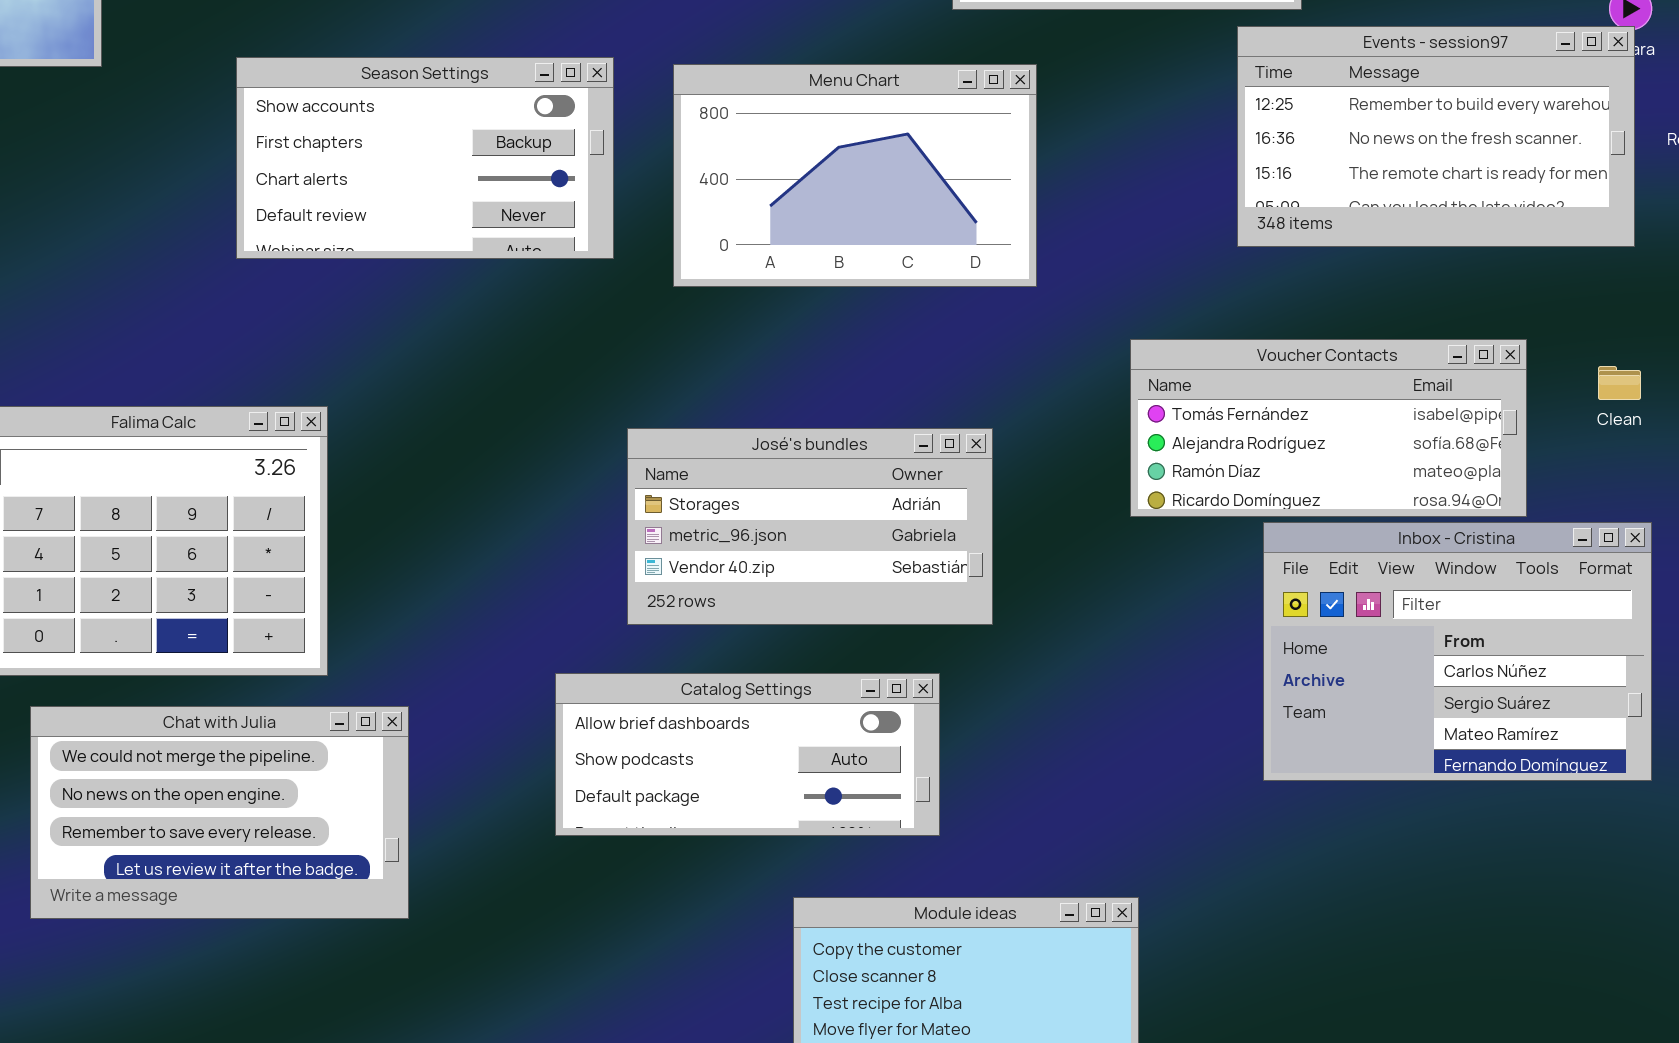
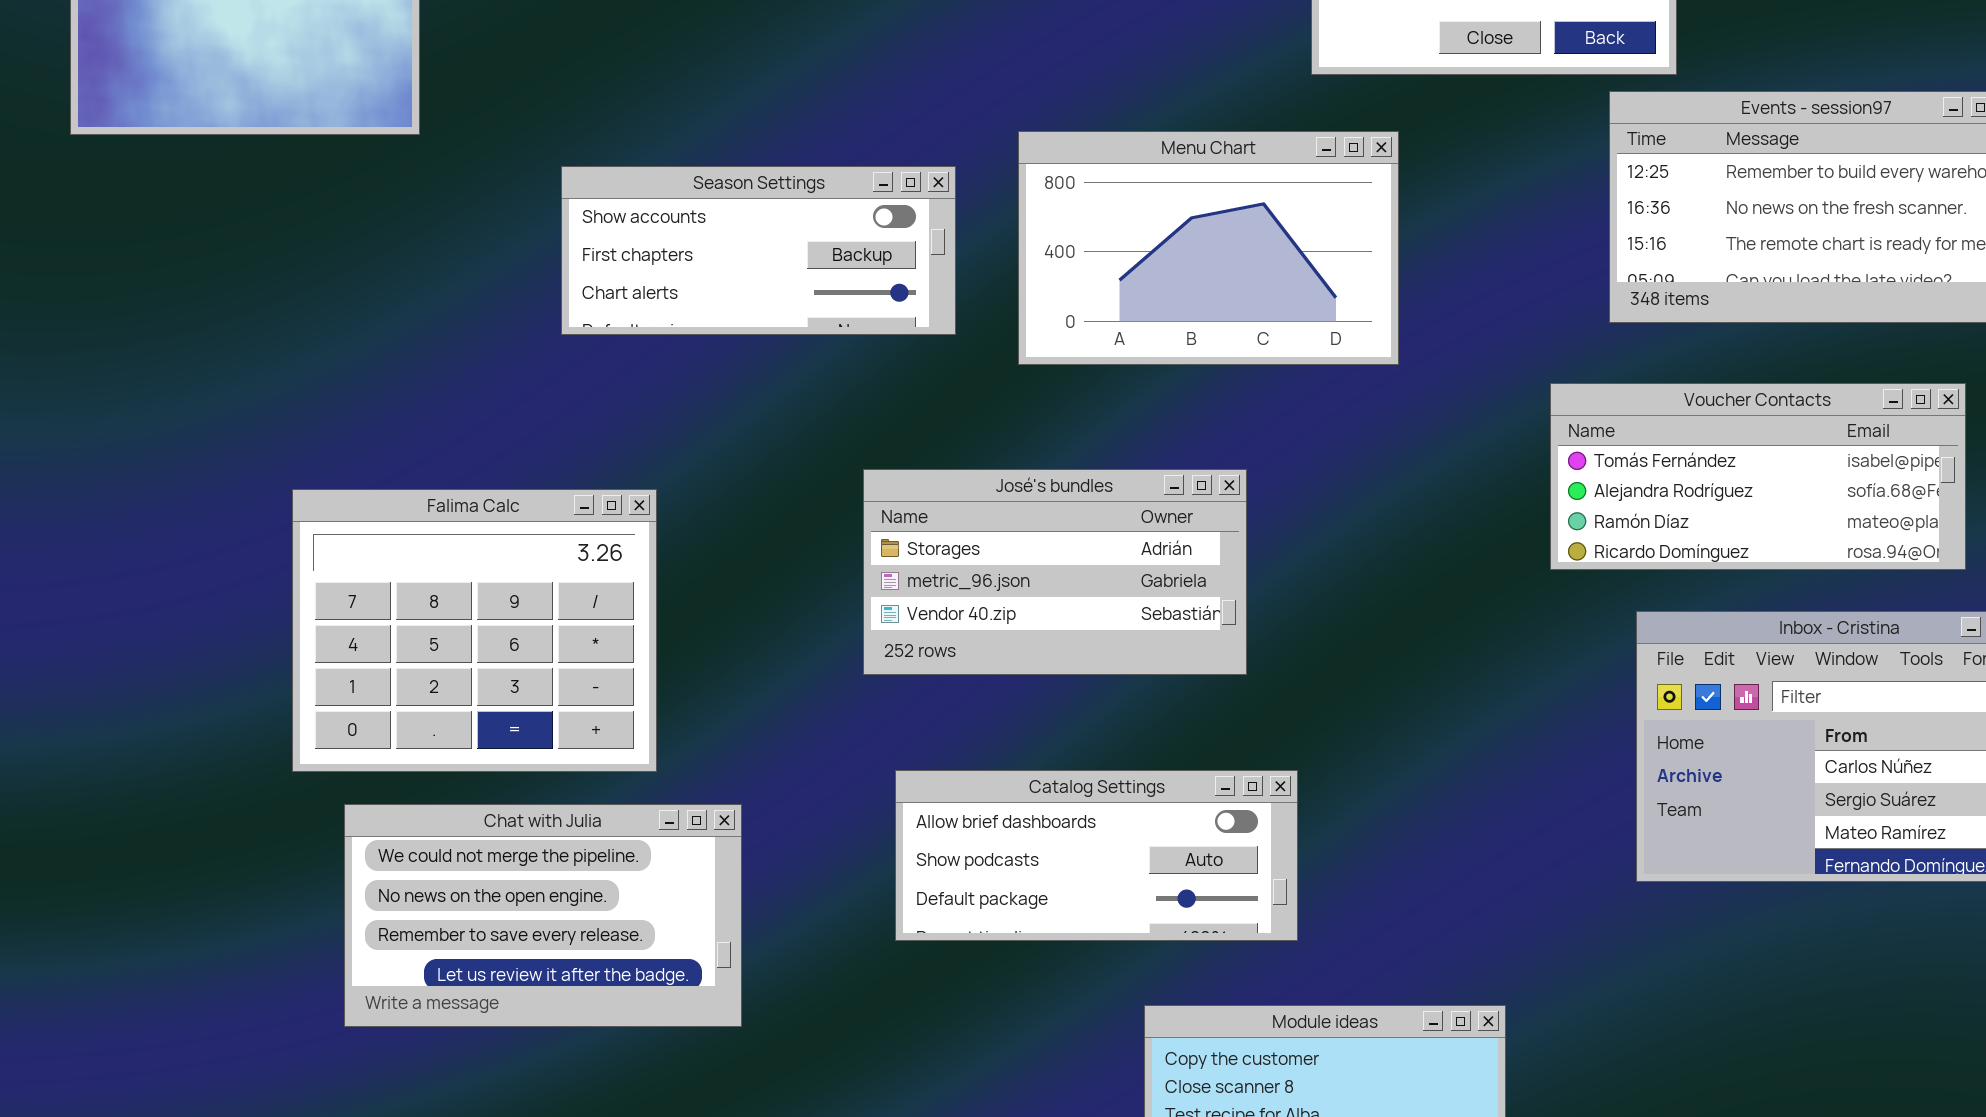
Season Settings: [236,57,614,259] -> [561,166,956,335], resized
Voucher Contacts: [1130,339,1527,517] -> [1550,383,1966,570], moved
José's bundles: [627,428,993,625] -> [863,469,1247,675], moved

